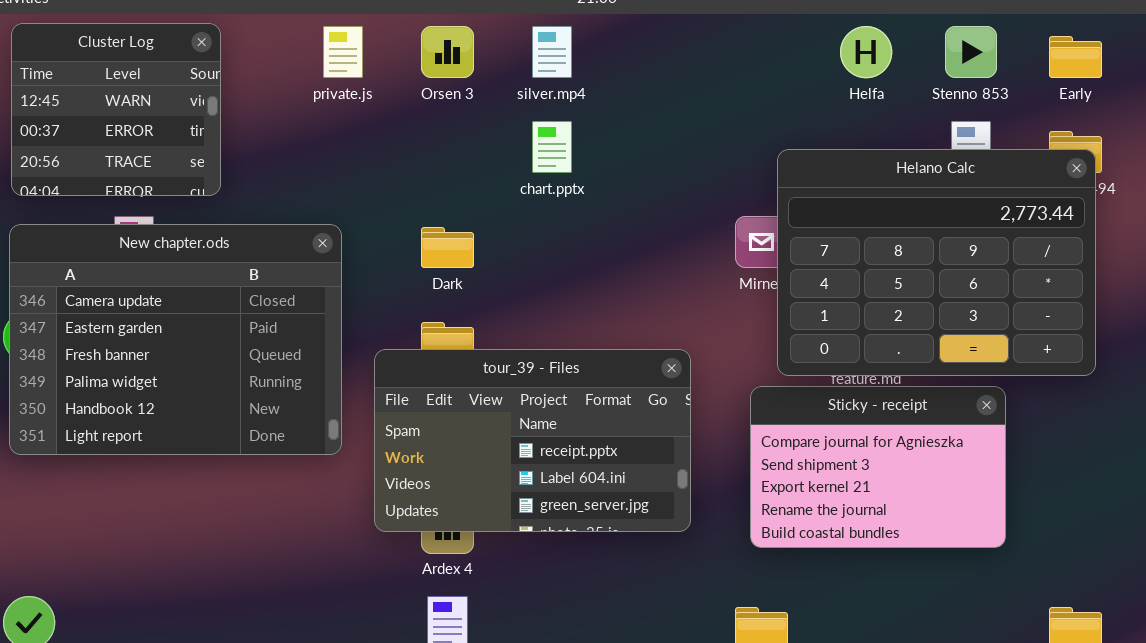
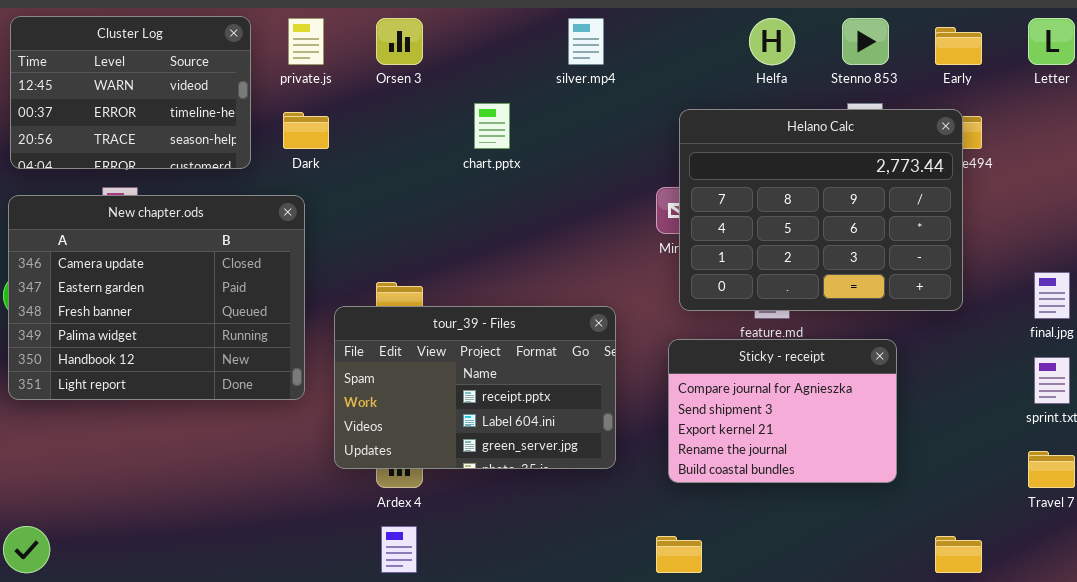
Cluster Log: [11,23,221,196] -> [10,16,251,169], resized
silver.mp4: [532,26,572,78] -> [568,18,604,65], moved
Helano Calc: [777,149,1096,376] -> [679,109,963,311], moved
Dark: [421,227,474,268] -> [283,112,329,149], moved

